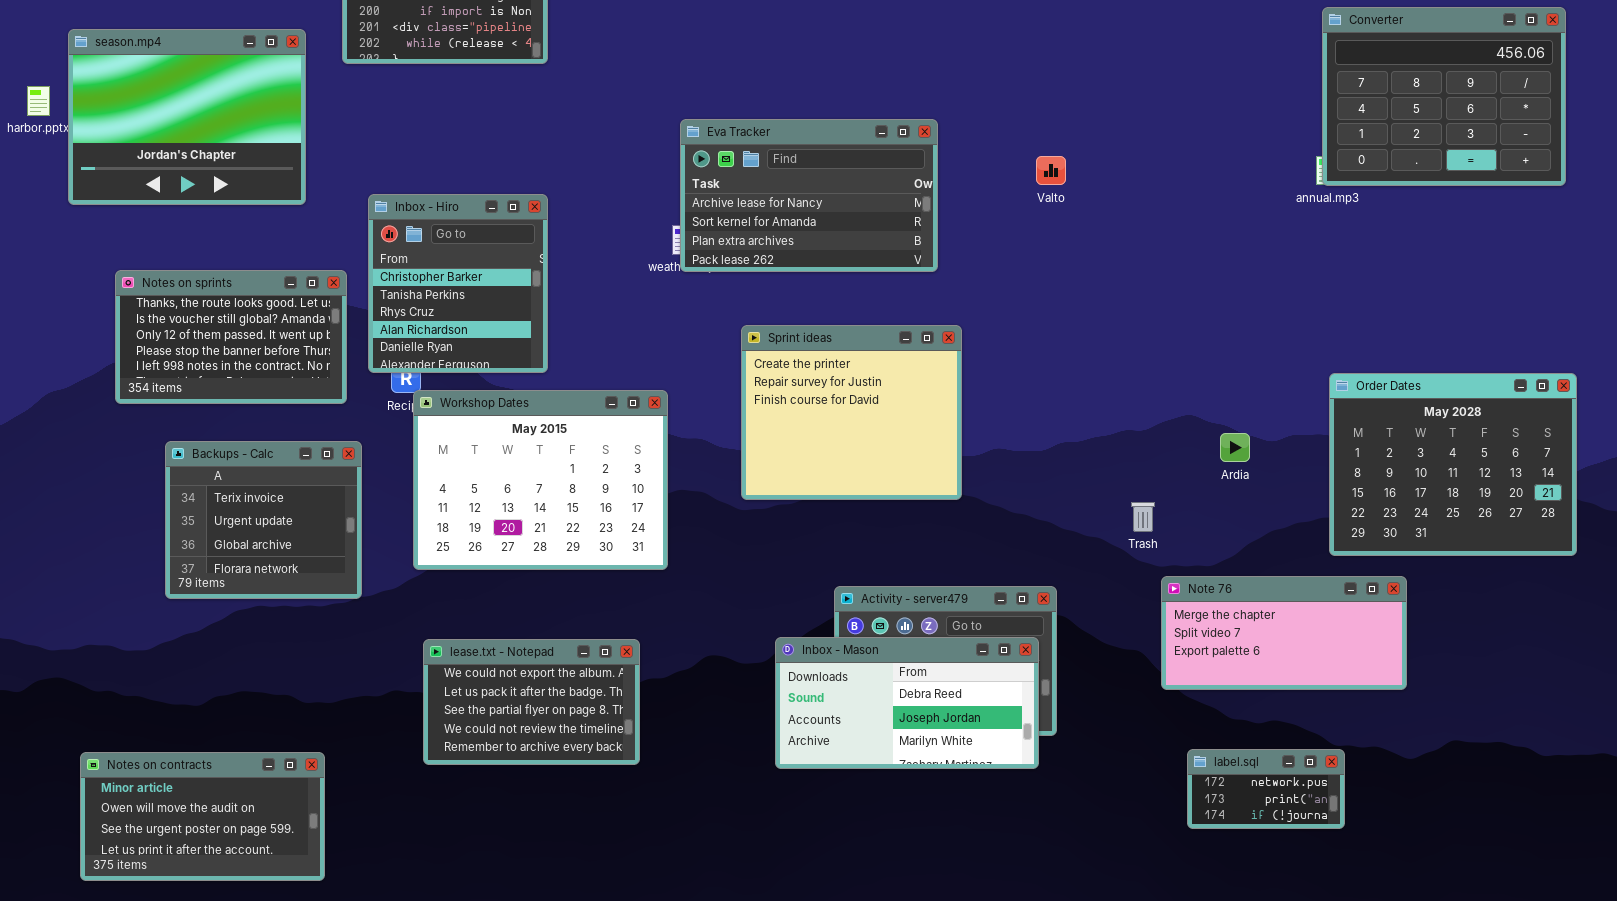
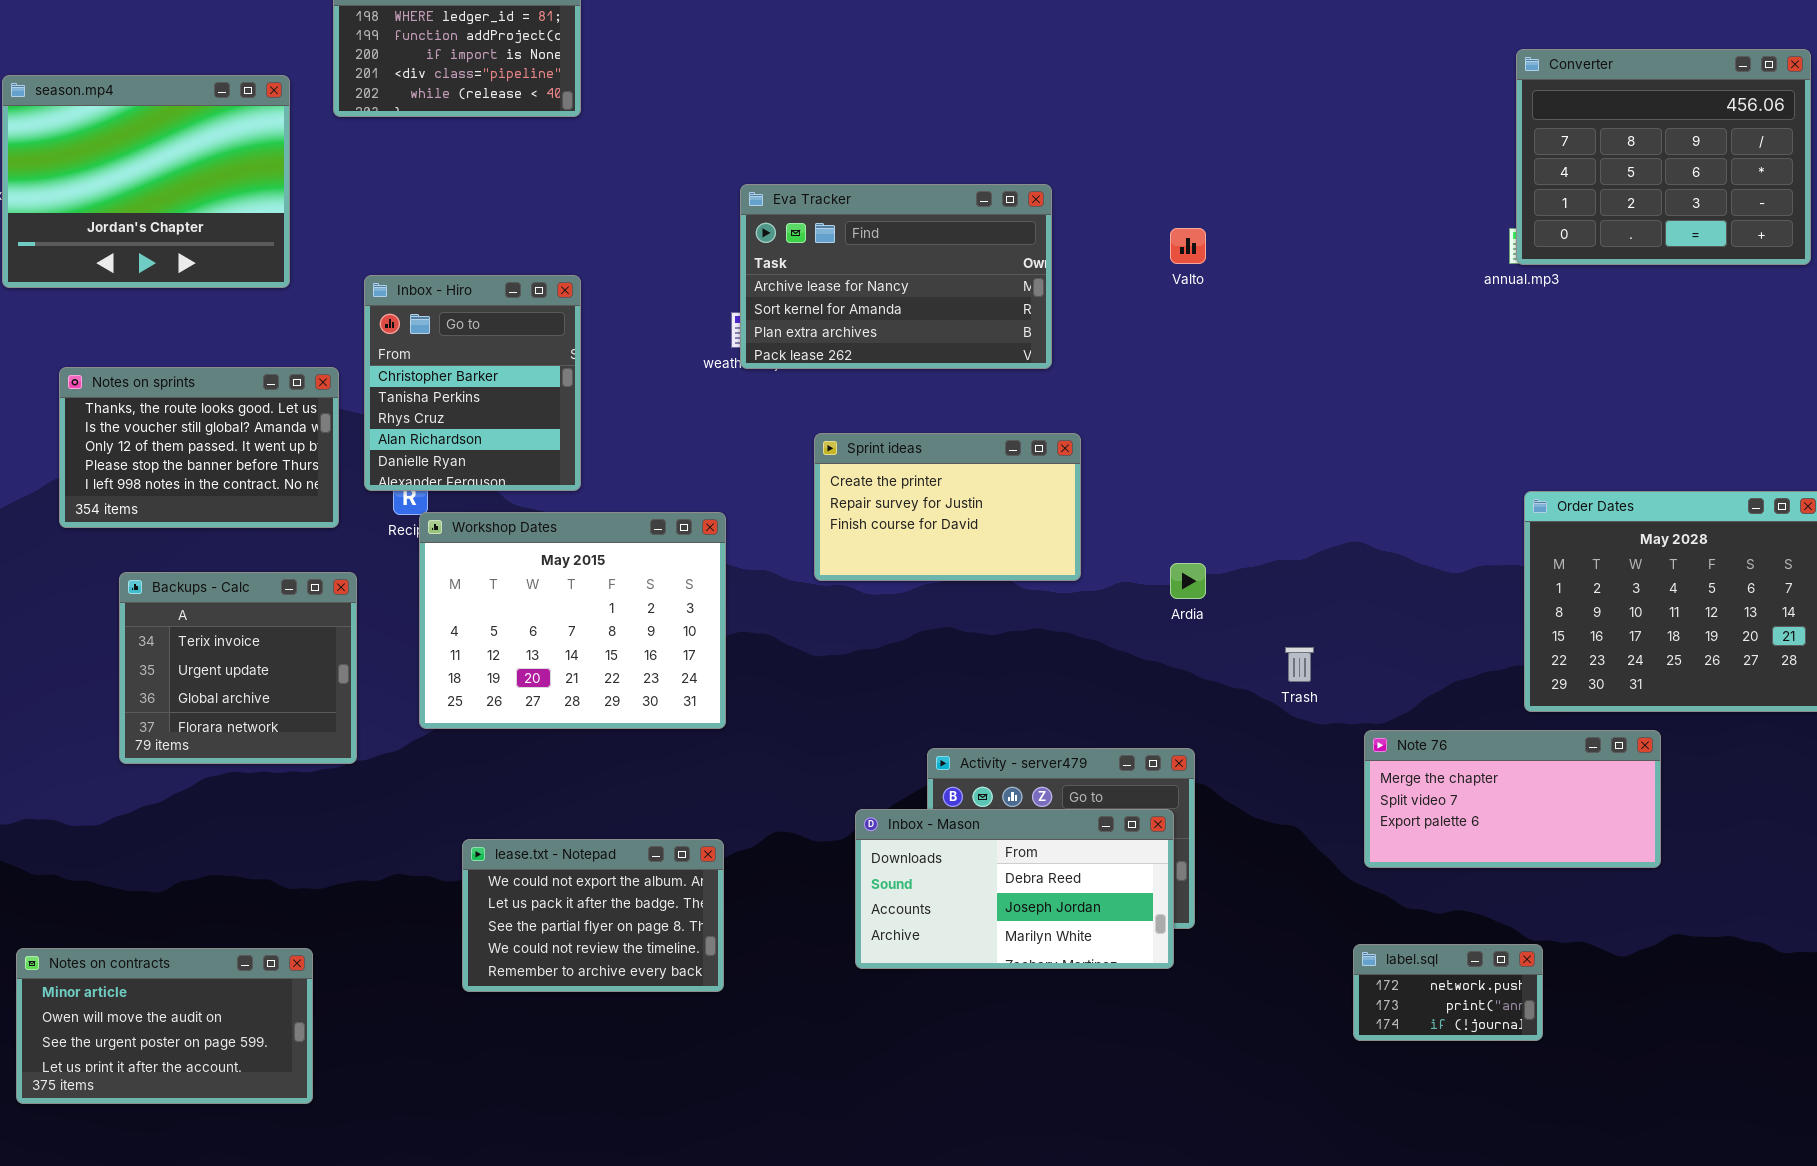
Sprint ideas: [741,325,962,500] -> [814,433,1081,581], resized
Ardia: [1220,433,1250,462] -> [1170,563,1206,599], moved
Note 76: [1161,576,1407,690] -> [1364,730,1661,868], moved
lease.txt - Notepad: [423,639,640,765] -> [462,839,724,992], moved

